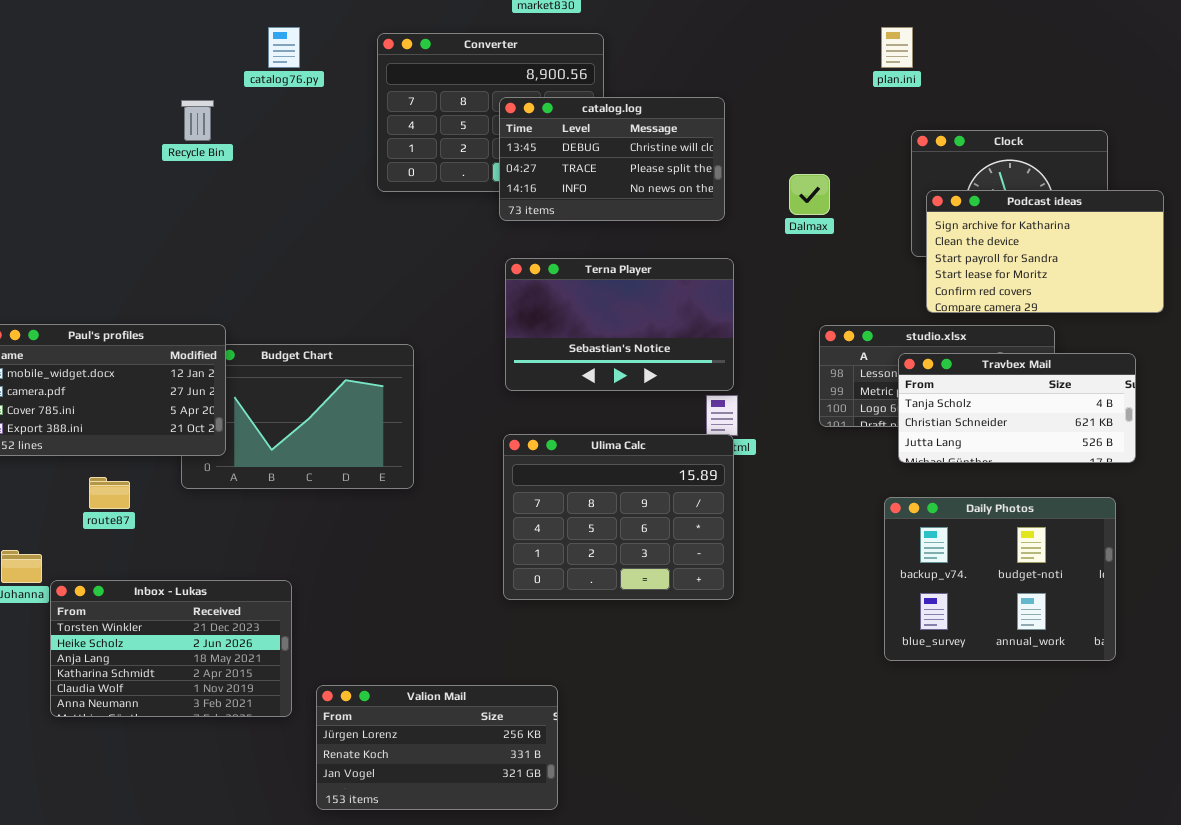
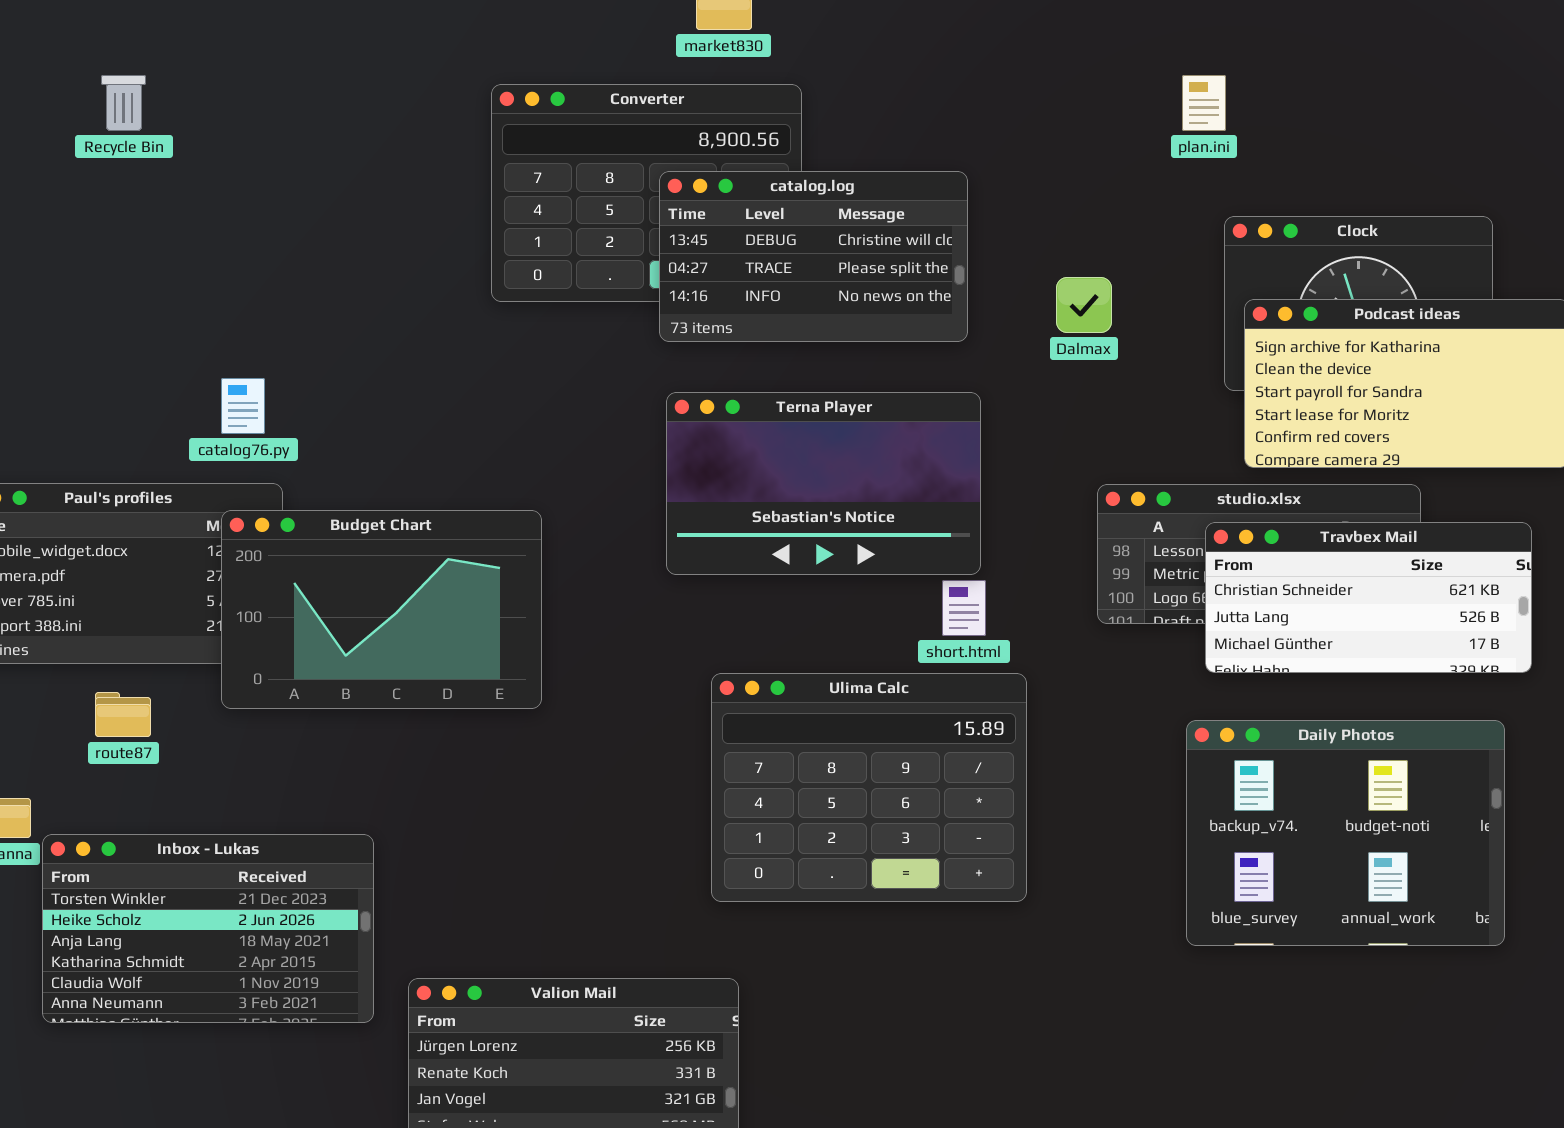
catalog76.py: [268,27,300,68] -> [221,378,265,434], moved
Recycle Bin: [181,100,214,141] -> [101,75,146,131], moved
Budget Chart: [181,344,414,489] -> [221,510,542,709], raised
Travbex Mail: [898,353,1136,463] -> [1205,522,1532,673], scrolled down 1 row
Ulima Calc: [503,434,734,600] -> [711,673,1027,902], moved

